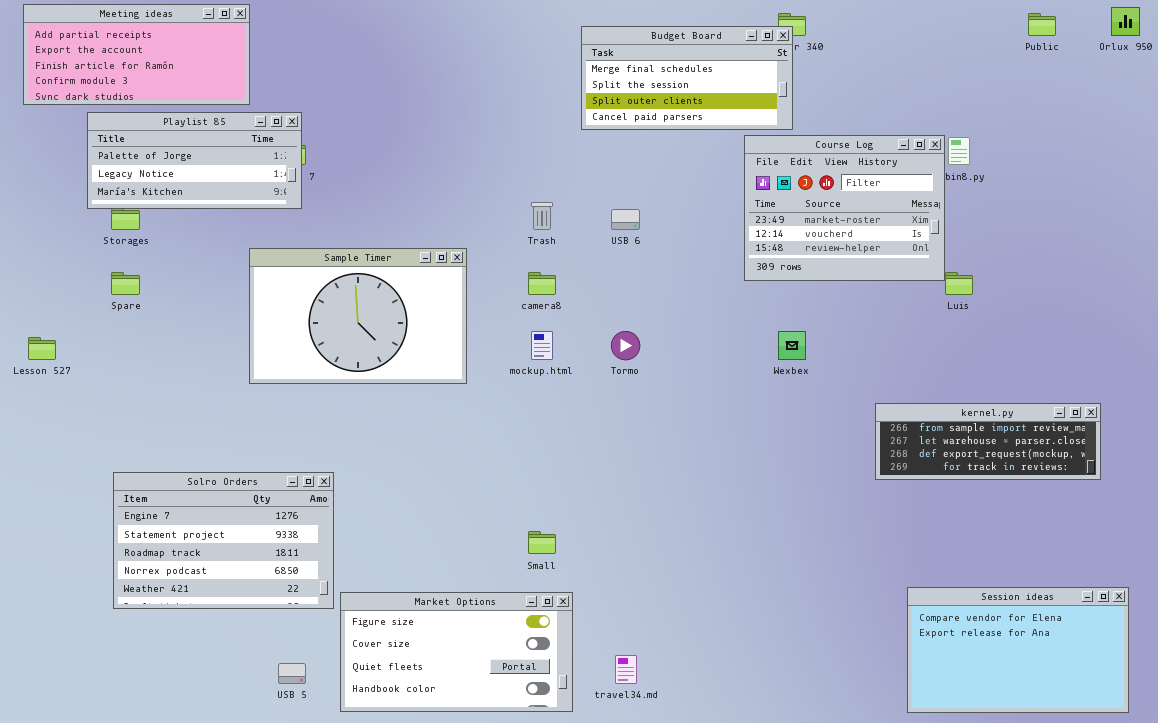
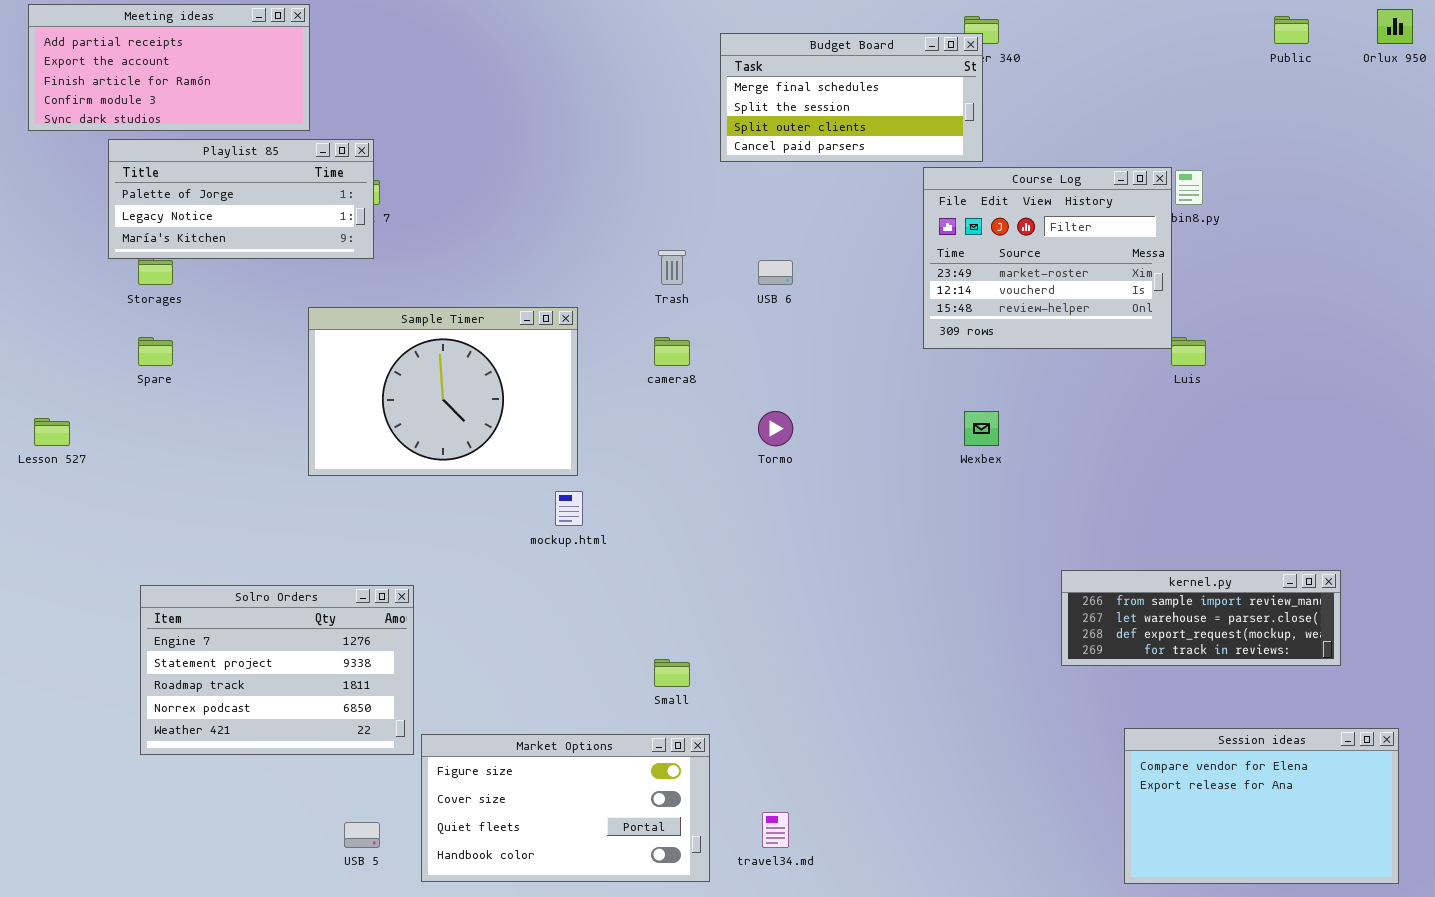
mockup.html: [531,331,553,360] -> [555,491,583,526], moved
kernel.py: [875,403,1101,480] -> [1061,570,1341,666], moved

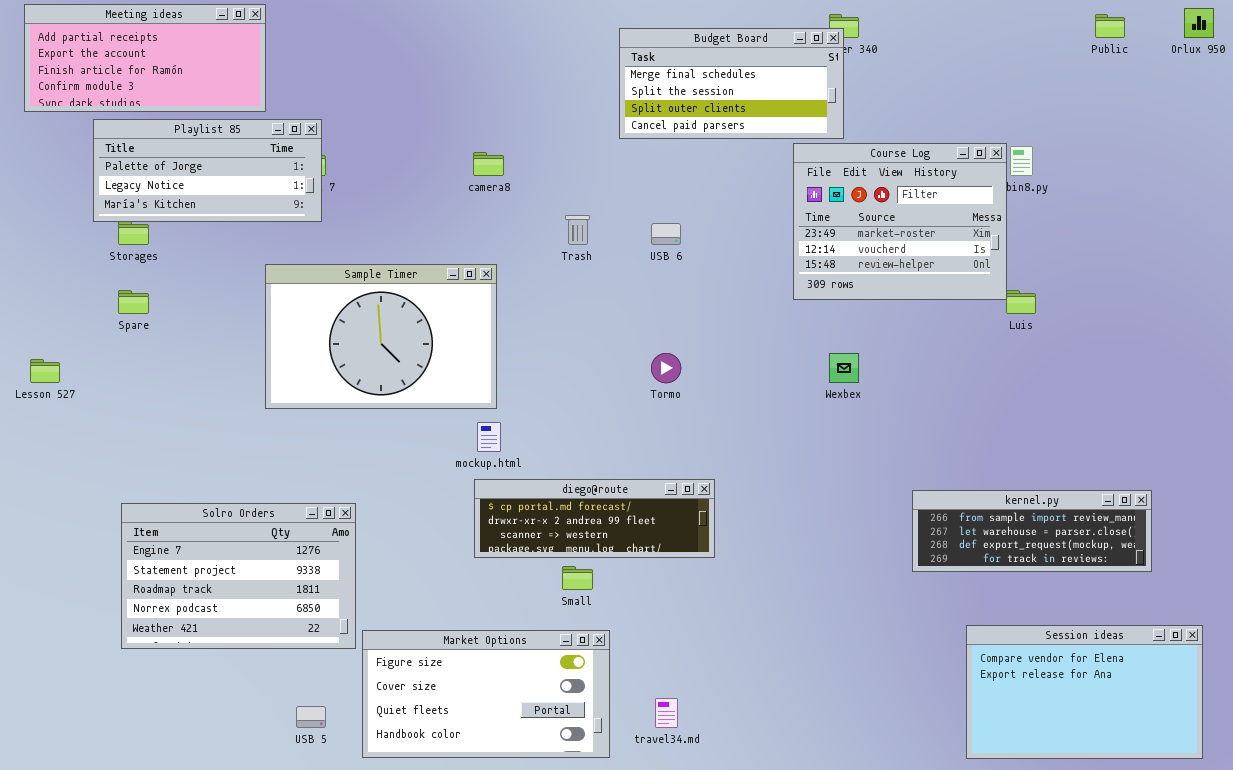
camera8: [654,337,690,366] -> [473,152,504,176], moved
diego@route: none -> [474,479,715,558], opened

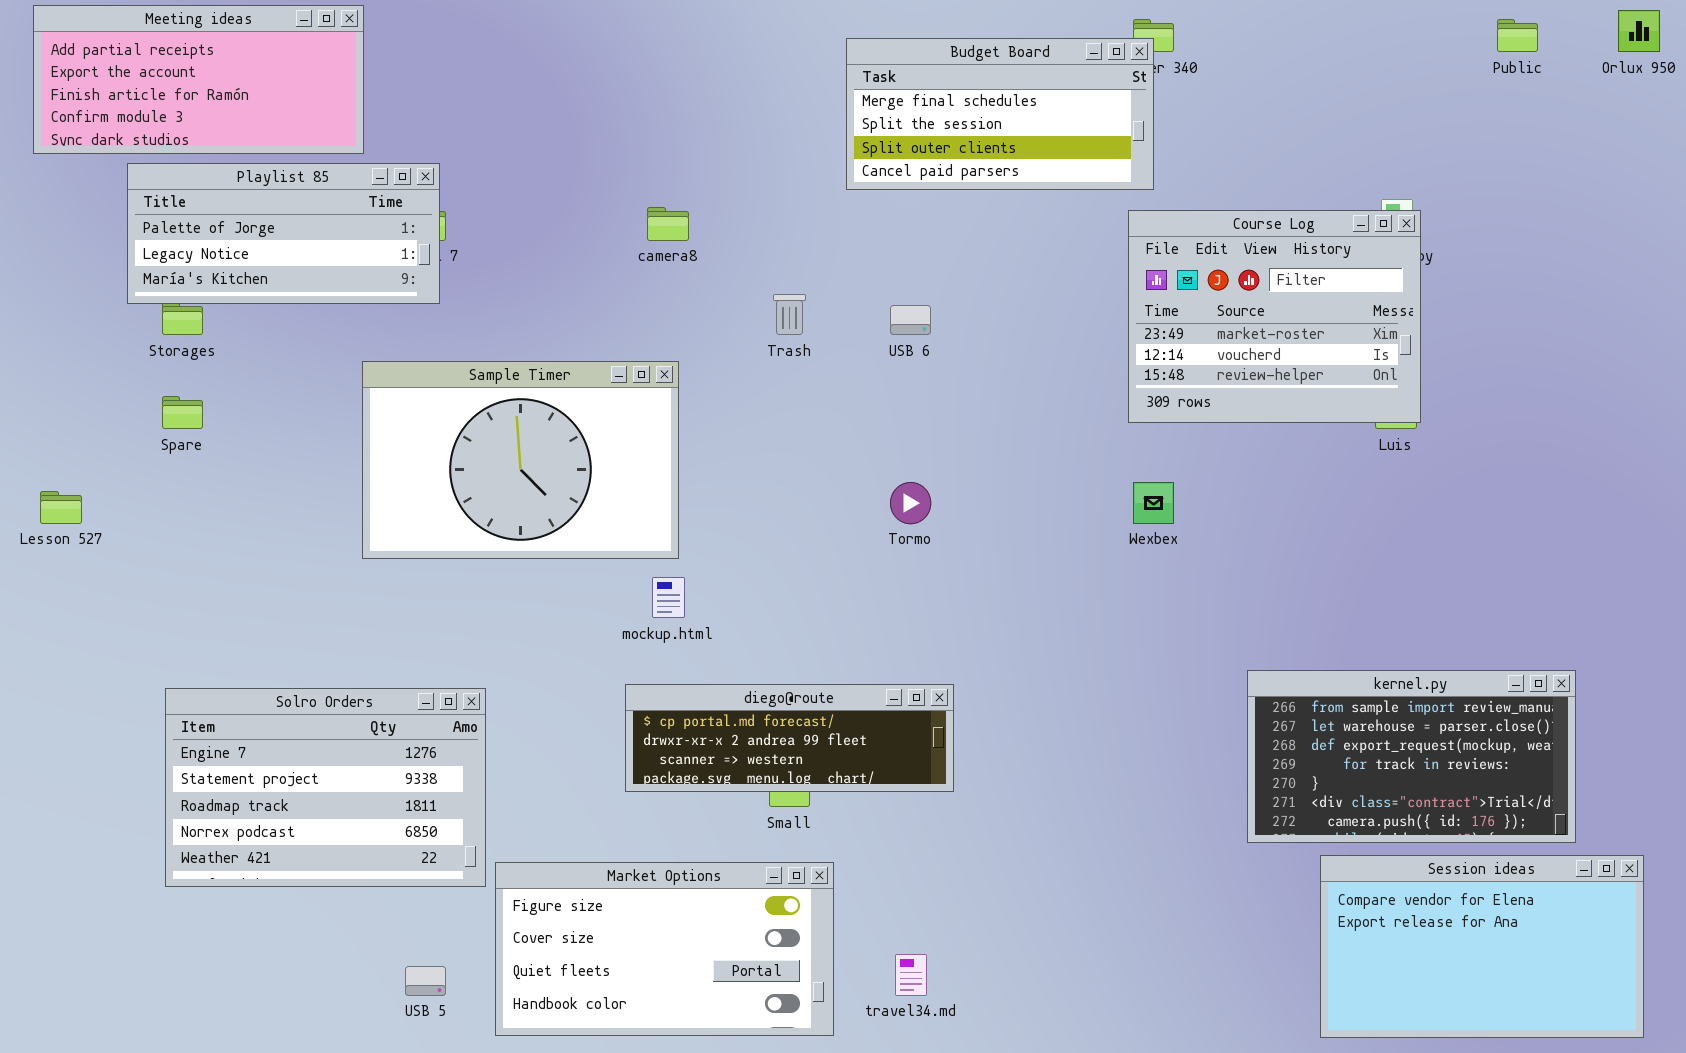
Course Log: [793,143,1007,300] -> [1128,210,1421,423], moved
diego@route: [474,479,715,558] -> [625,684,954,792], moved
kernel.py: [912,490,1152,572] -> [1247,670,1576,843], resized

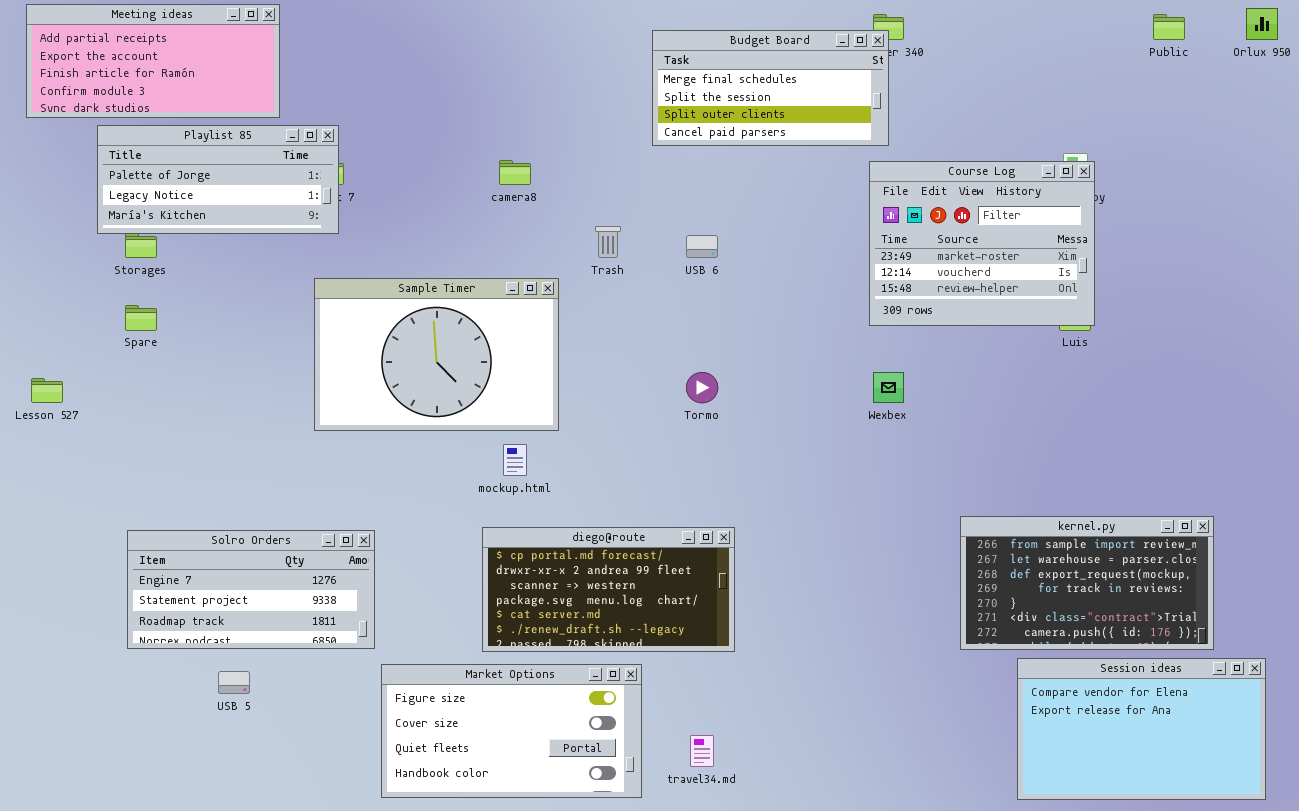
Sample Timer: [362,361,679,559] -> [314,278,559,431], moved
diego@route: [625,684,954,792] -> [482,527,735,652], resized
Solro Orders: [165,688,486,887] -> [127,530,375,649], resized
USB 5: [405,966,446,996] -> [218,671,250,694], moved

